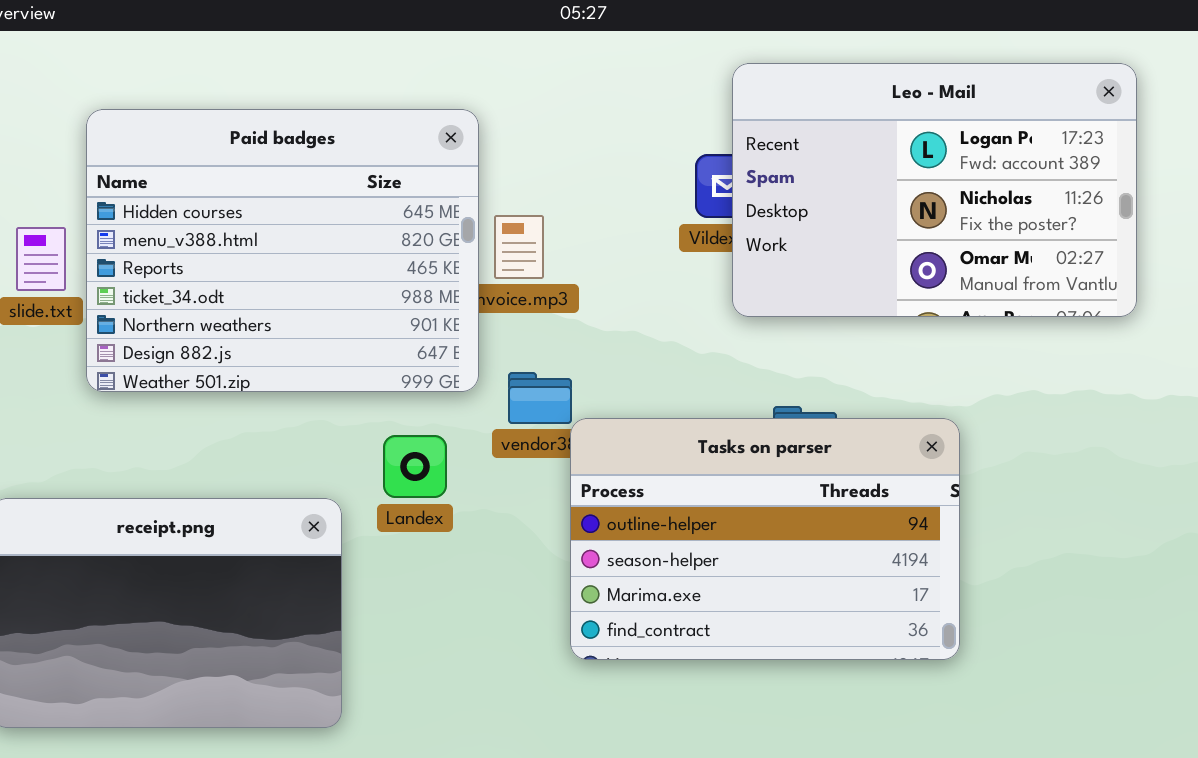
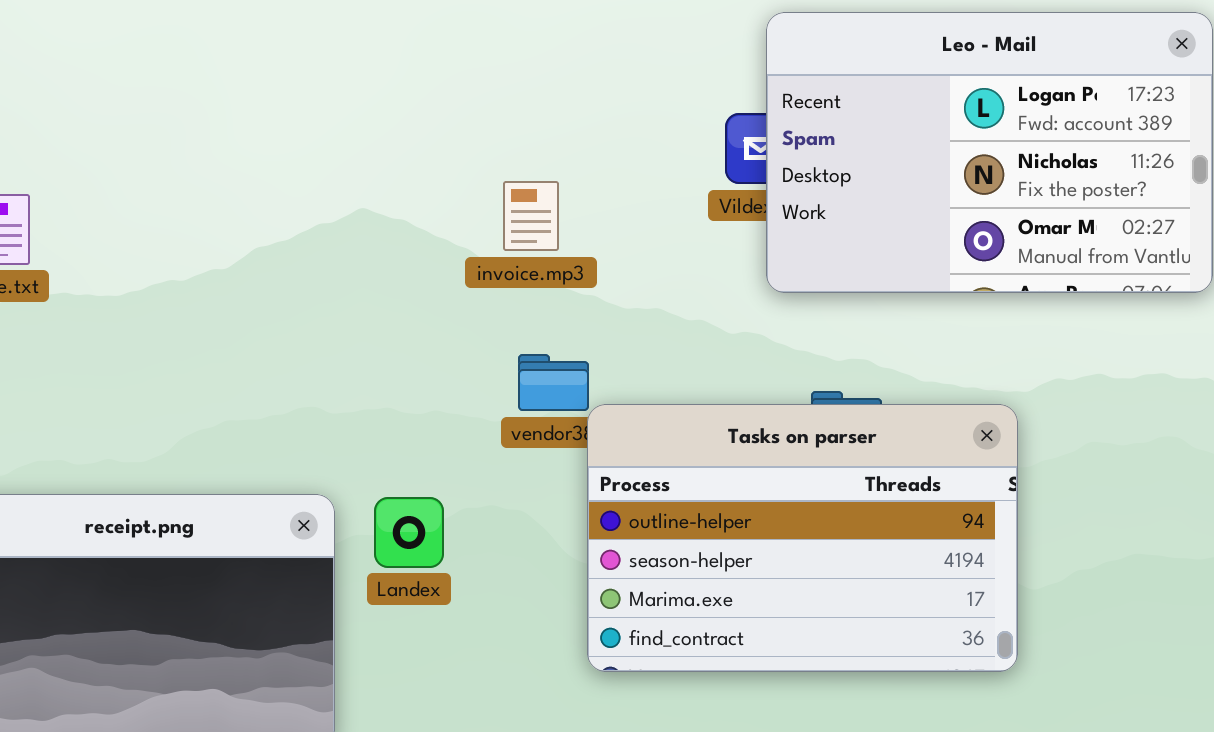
Paid badges: [86,109,479,392] -> none, closed
Landex: [383,435,447,498] -> [374,497,444,568], moved

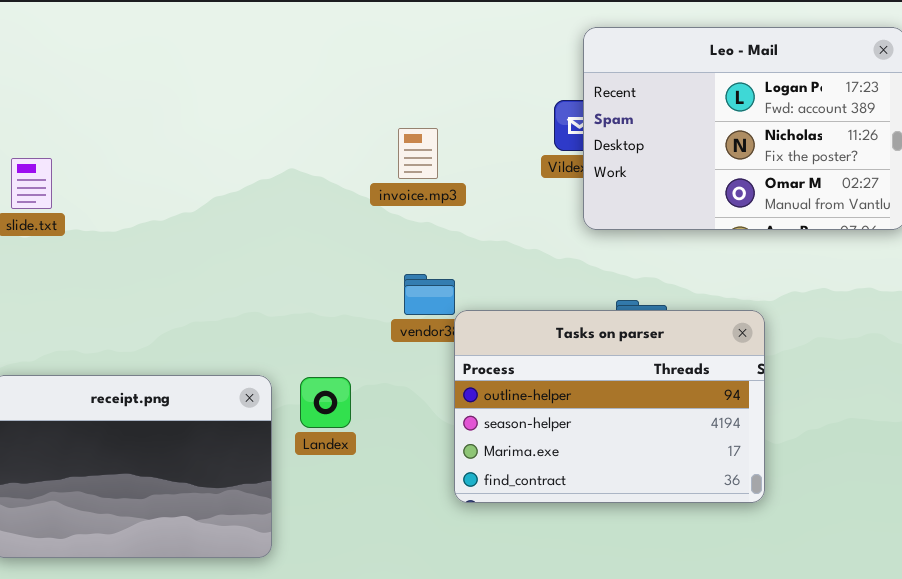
invoice.mp3: [503,181,559,251] -> [398,128,438,179], moved

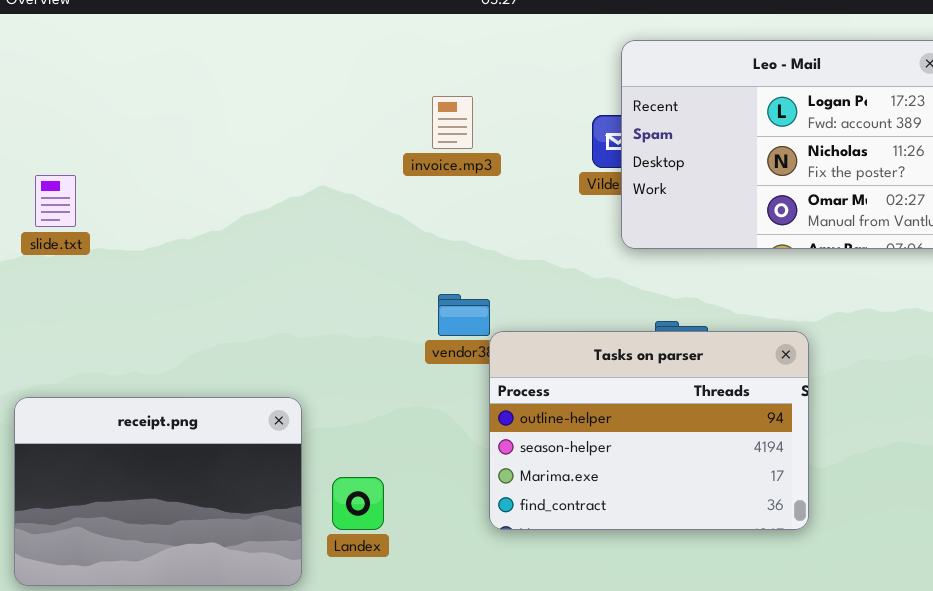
invoice.mp3: [398,128,438,179] -> [432,96,473,149], moved
Landex: [300,377,351,428] -> [332,477,384,530], moved

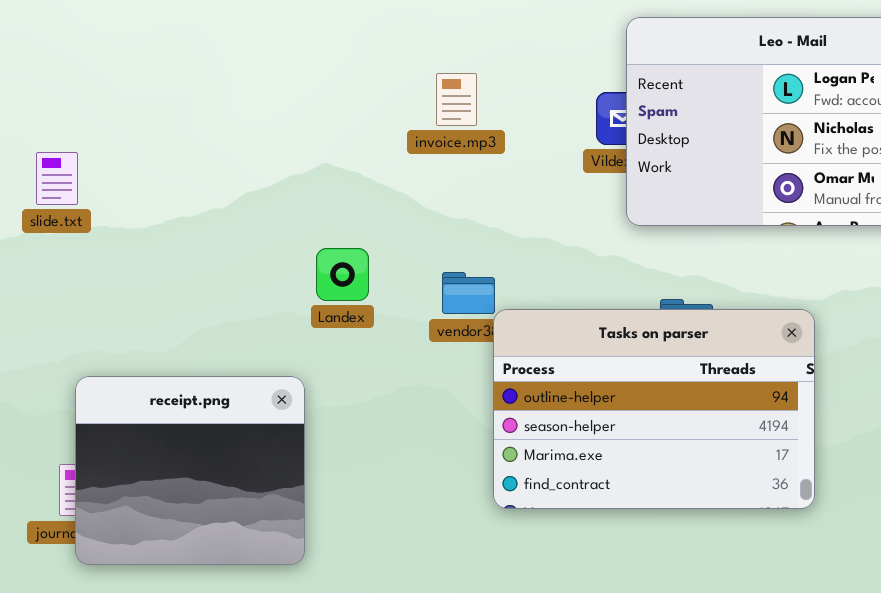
receipt.png: [14,397,302,586] -> [75,376,305,565], resized
Landex: [332,477,384,530] -> [316,248,369,301], moved

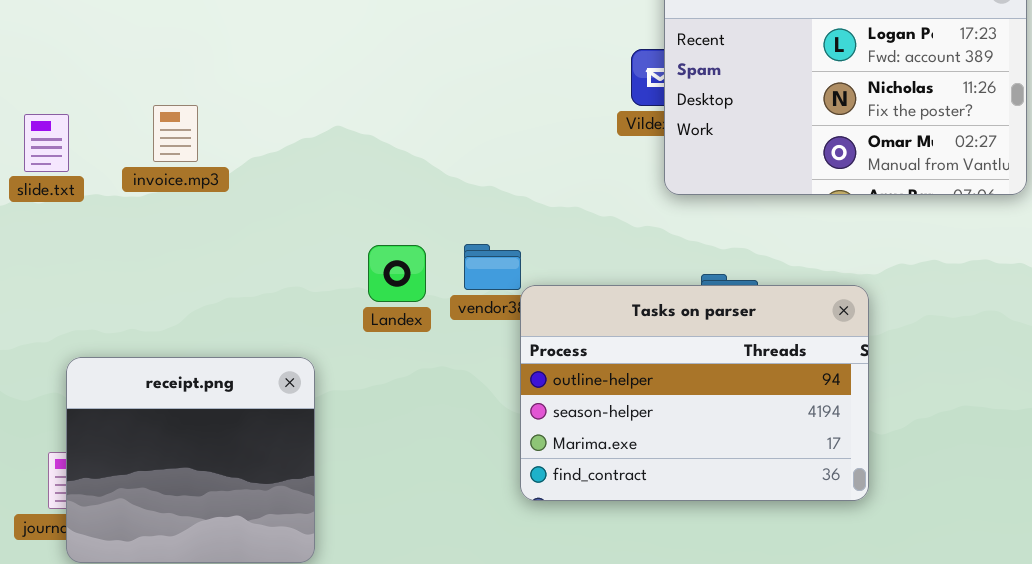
invoice.mp3: [436,73,477,126] -> [153,105,198,162], moved
Landex: [316,248,369,301] -> [368,245,426,302], moved

